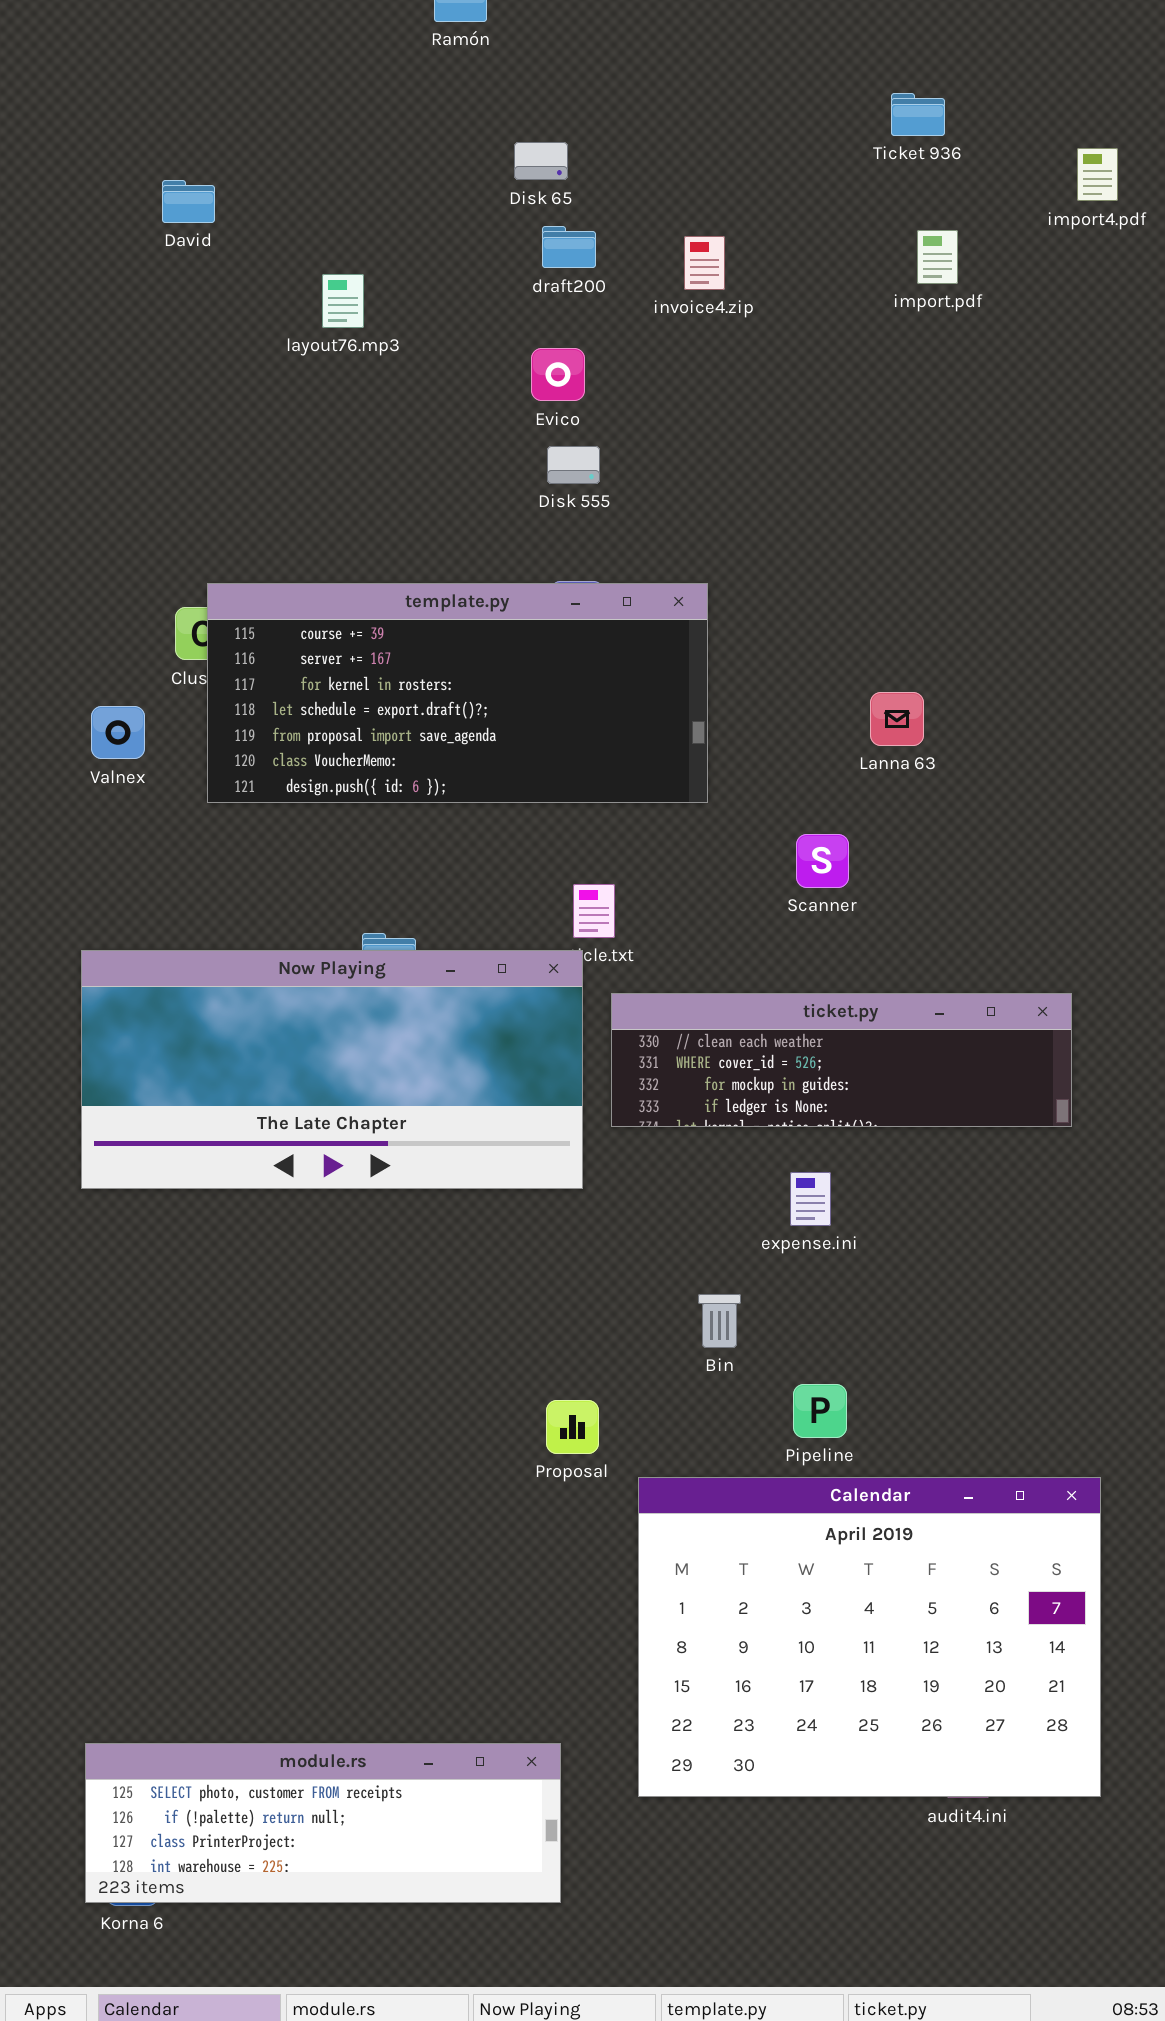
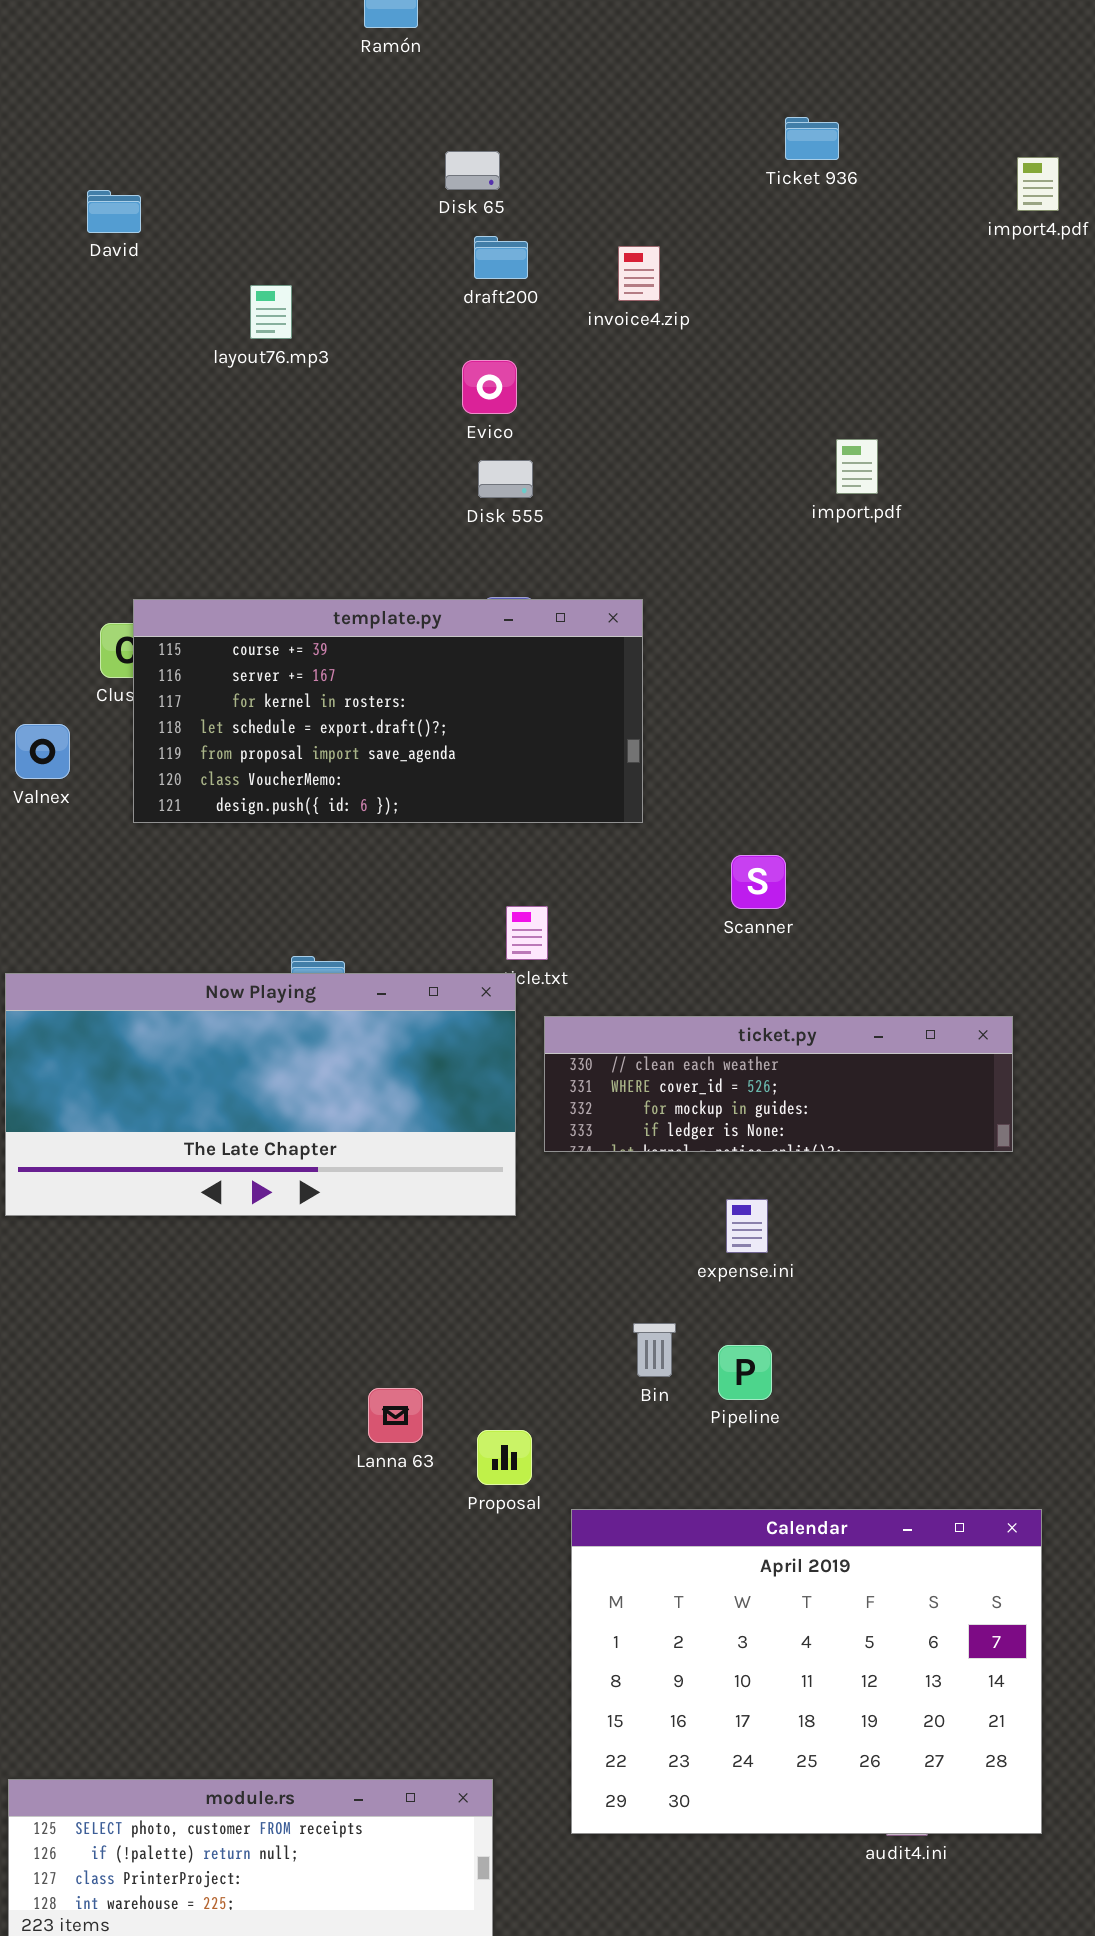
Ticket 936: [891,93,945,136] -> [785,117,839,160], moved
import.pdf: [917,230,958,284] -> [836,439,878,494], moved
Lanna 63: [870,692,924,746] -> [368,1388,423,1443], moved
Pipeline: [793,1384,847,1438] -> [718,1345,772,1400], moved

